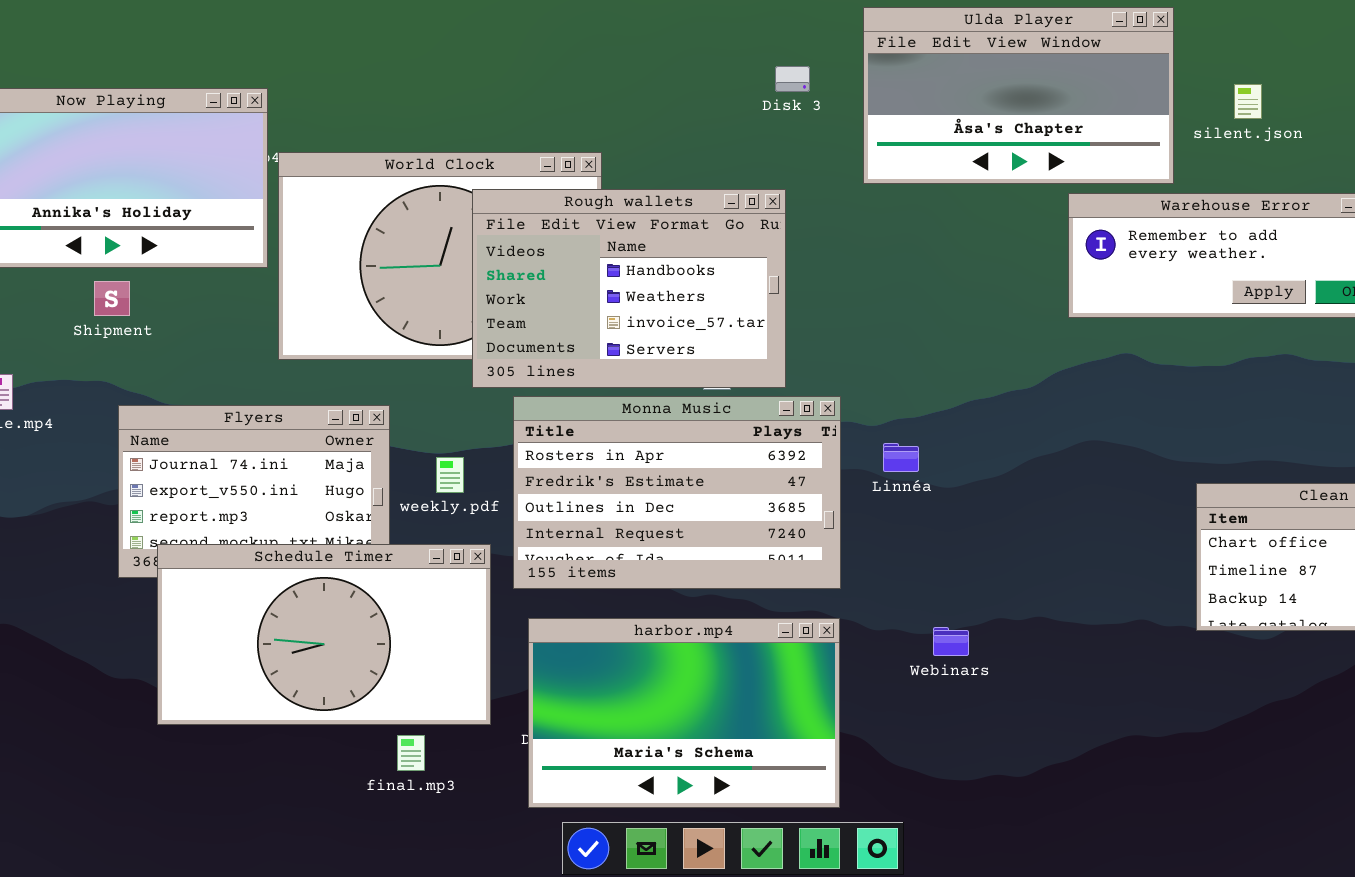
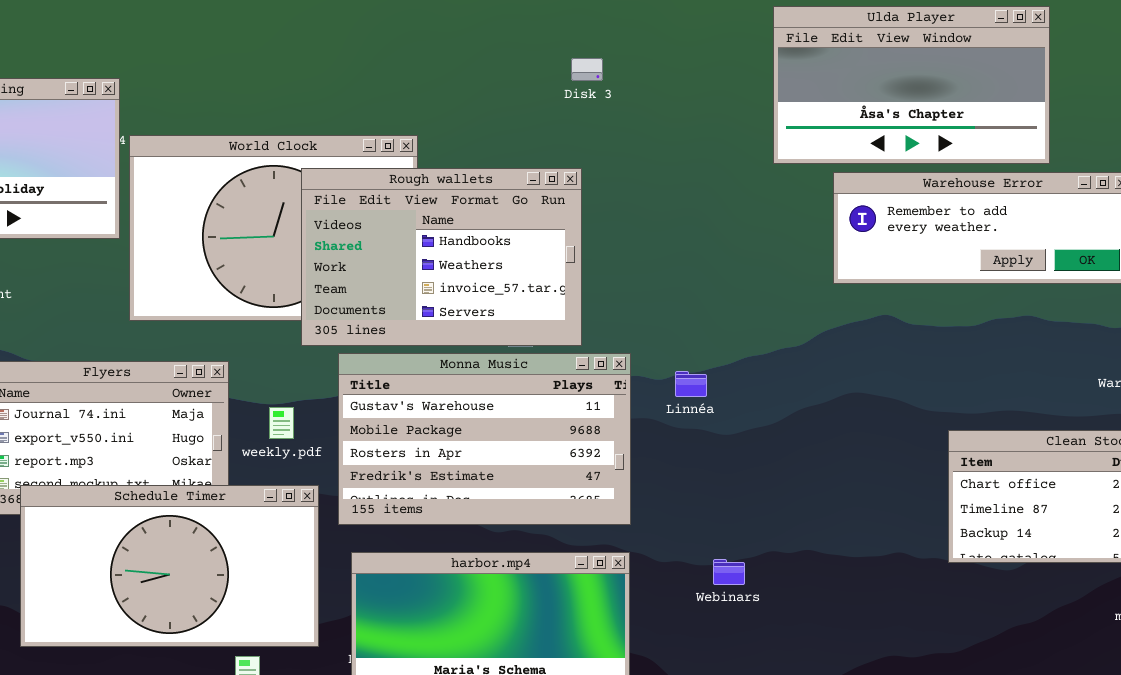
Ulda Player: [863,7,1174,184] -> [773,6,1050,164], moved
Monna Music: [513,396,841,589] -> [338,353,631,525], scrolled up 2 rows
Linnéa: [883,443,919,472] -> [675,371,707,397], moved

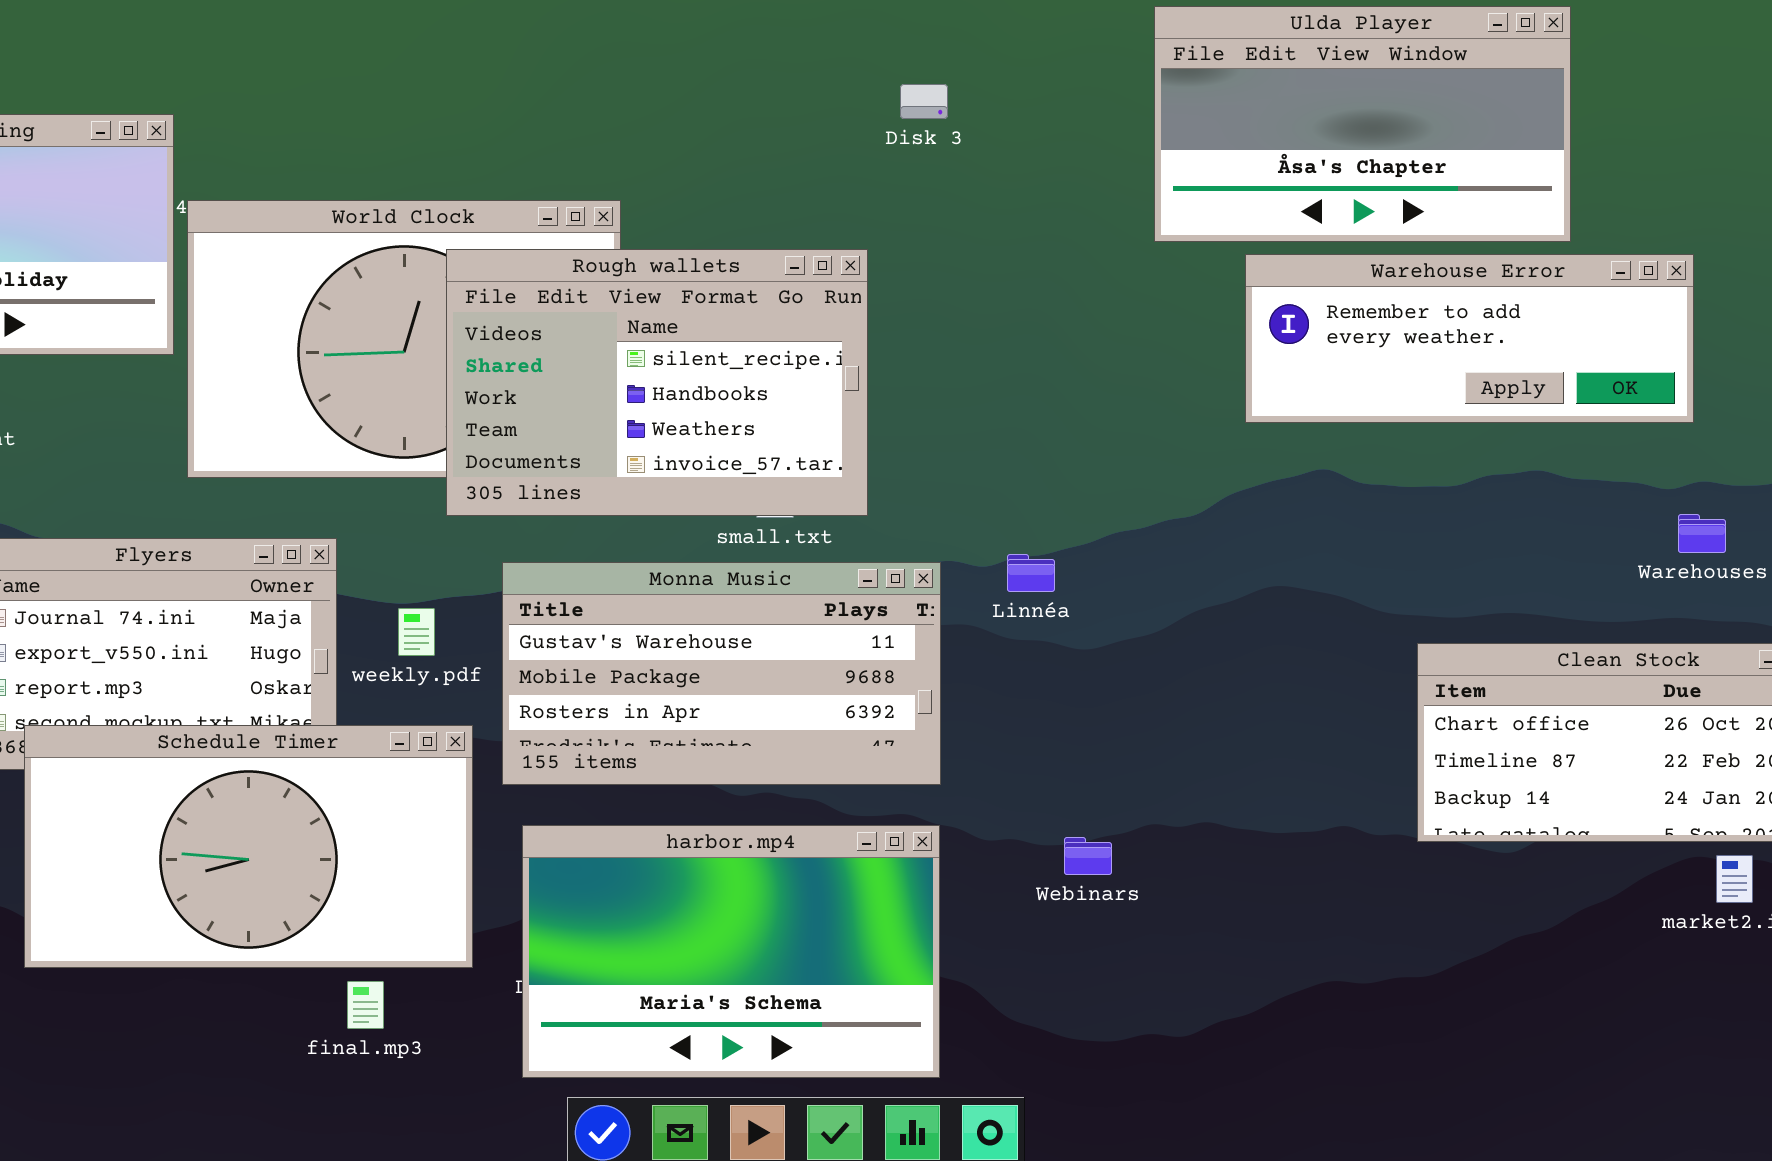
Disk 3: [571,58,603,81] -> [900,84,948,119], moved
Rough wallets: [301,168,582,346] -> [446,249,868,516], scrolled up 1 row
Monna Music: [338,353,631,525] -> [502,562,941,785], resized

